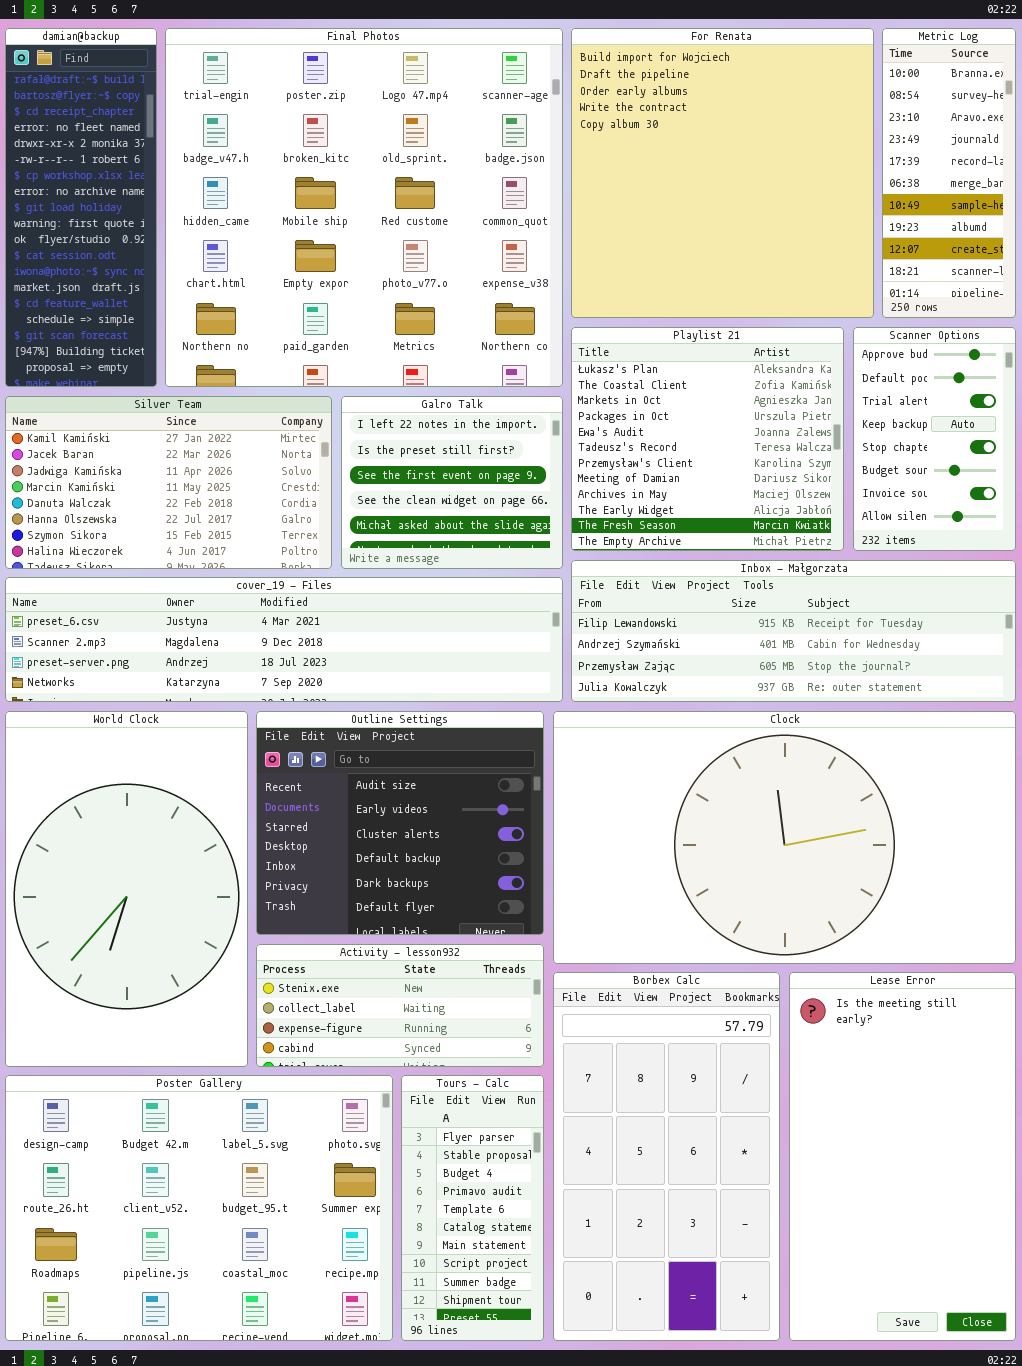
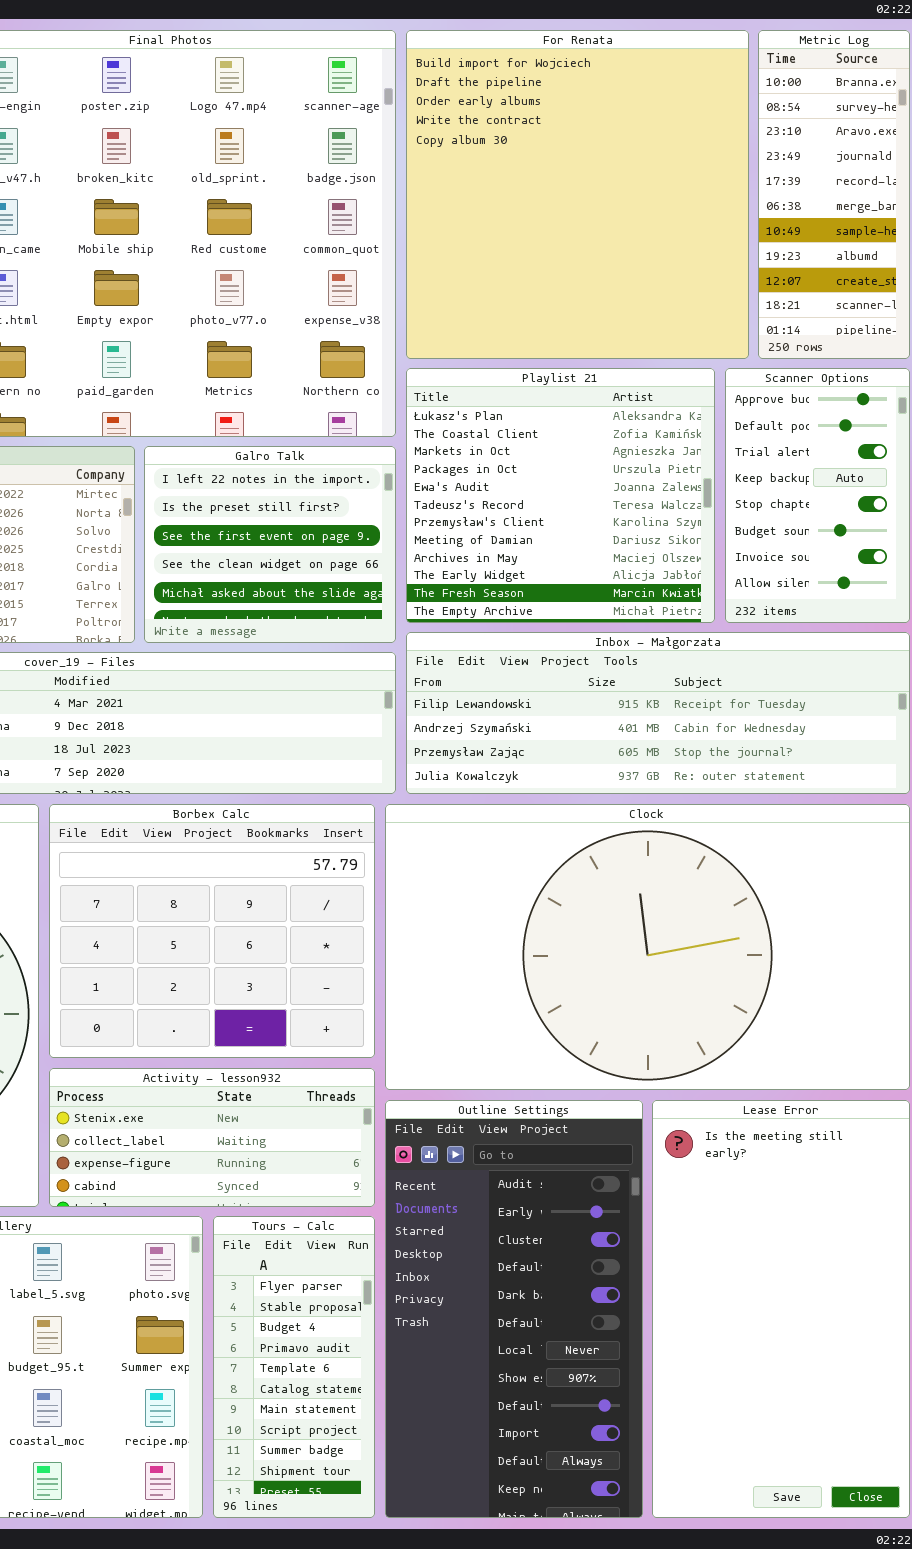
Outline Settings: [256,711,544,935] -> [385,1100,643,1518], moved, resized
Borbex Calc: [553,972,780,1341] -> [49,804,375,1058], moved, resized

